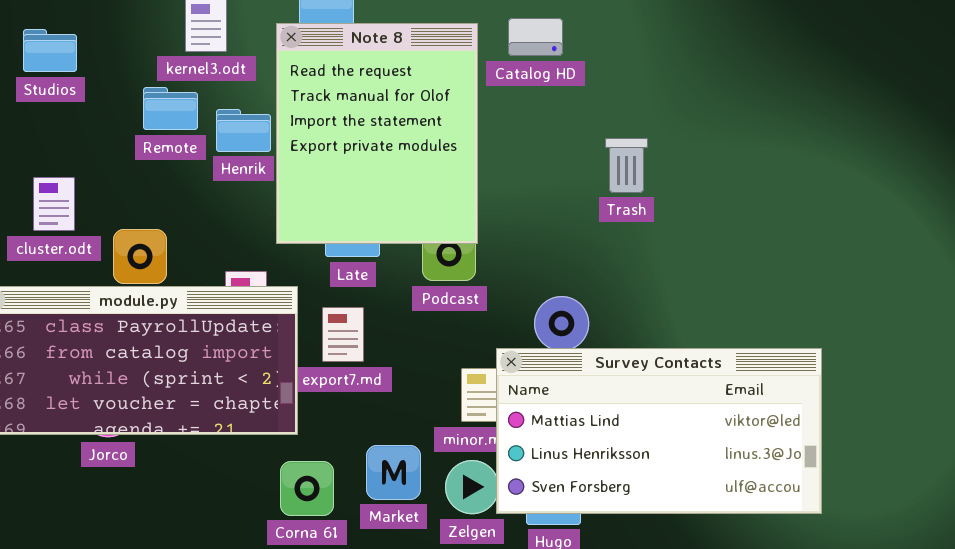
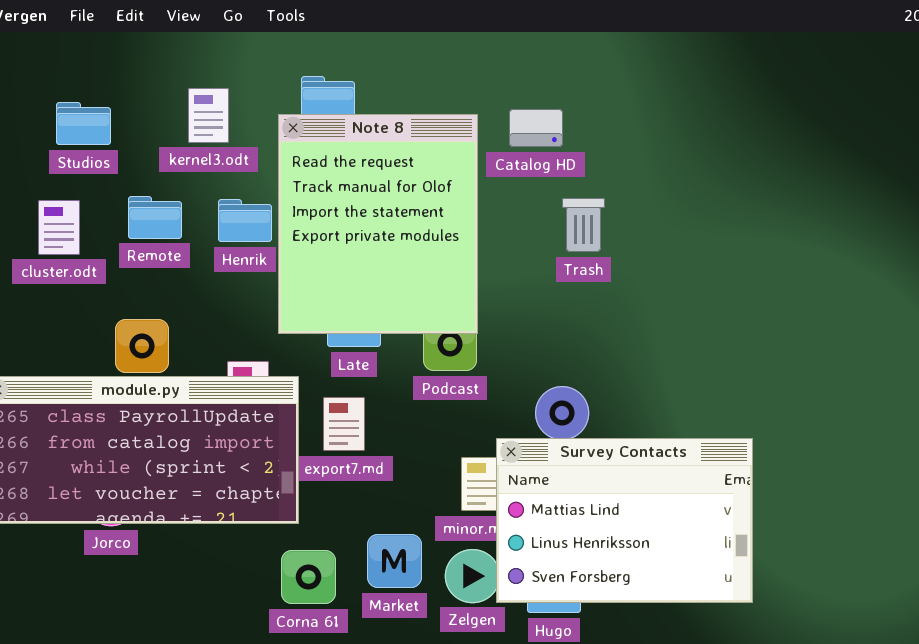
Studios: [23,29,77,72] -> [56,102,111,145], moved
Remote: [143,87,198,130] -> [128,196,182,239], moved
Trash: [605,138,648,193] -> [562,198,605,252], moved
cluster.odt: [33,177,75,231] -> [38,200,80,255], moved
Survey Contacts: [496,348,822,514] -> [496,438,753,603], resized

